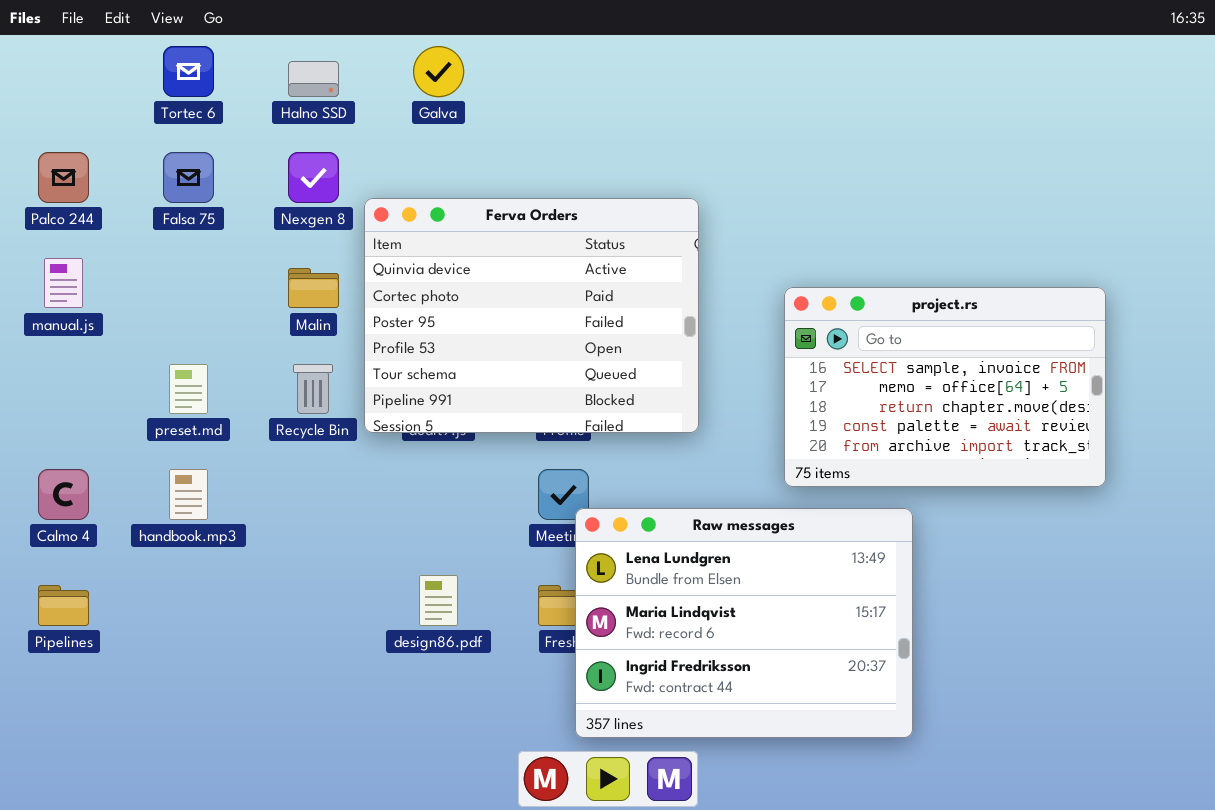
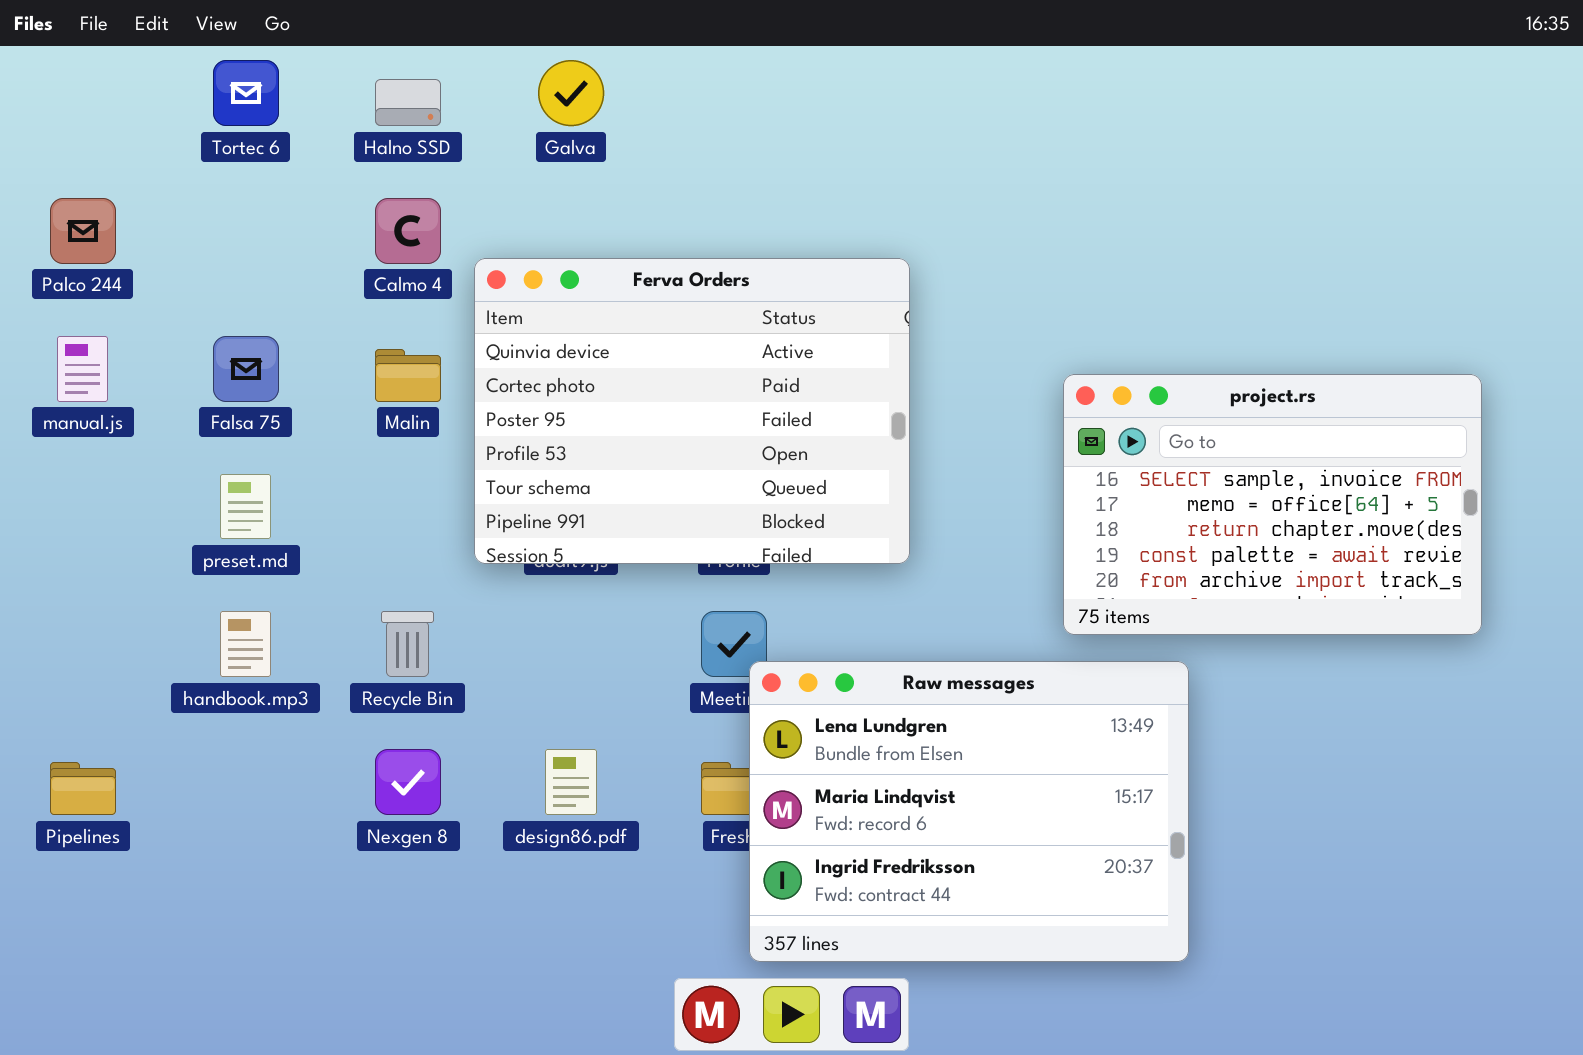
Falsa 75: [163,152,214,203] -> [213,336,279,402], moved
Nexgen 8: [288,152,339,203] -> [375,749,441,815], moved
project.rs: [784,287,1106,487] -> [1063,374,1482,635], moved
Recycle Bin: [293,364,333,414] -> [381,611,434,677], moved
Calmo 4: [38,469,89,520] -> [375,198,441,264], moved

